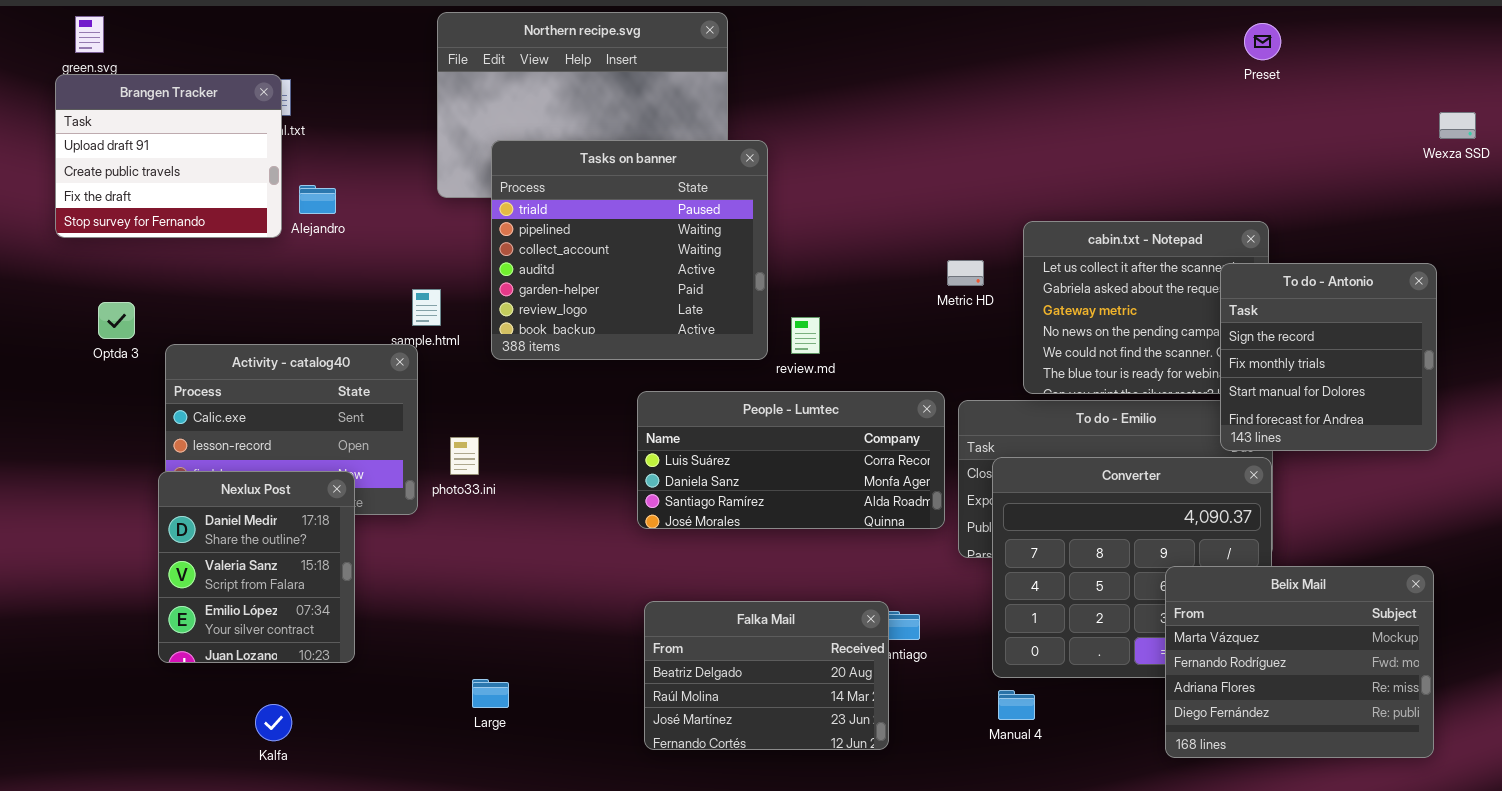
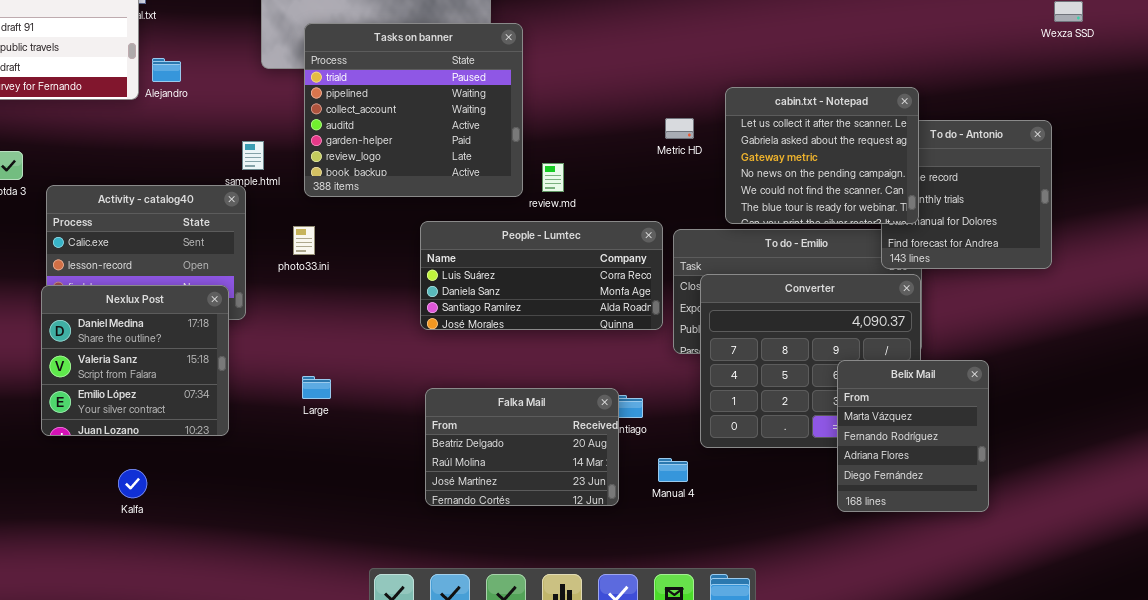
cabin.txt - Notepad: [1023,221,1269,394] -> [725,87,919,224], raised
photo33.ini: [450,437,479,475] -> [293,226,315,255], moved
Nexlux Post: [158,471,355,663] -> [41,285,229,436], resized
Belix Mail: [1165,566,1434,758] -> [837,360,989,512], resized
Large: [472,679,509,708] -> [302,376,331,399], moved
Manual 4: [998,690,1035,720] -> [658,458,688,482], moved

